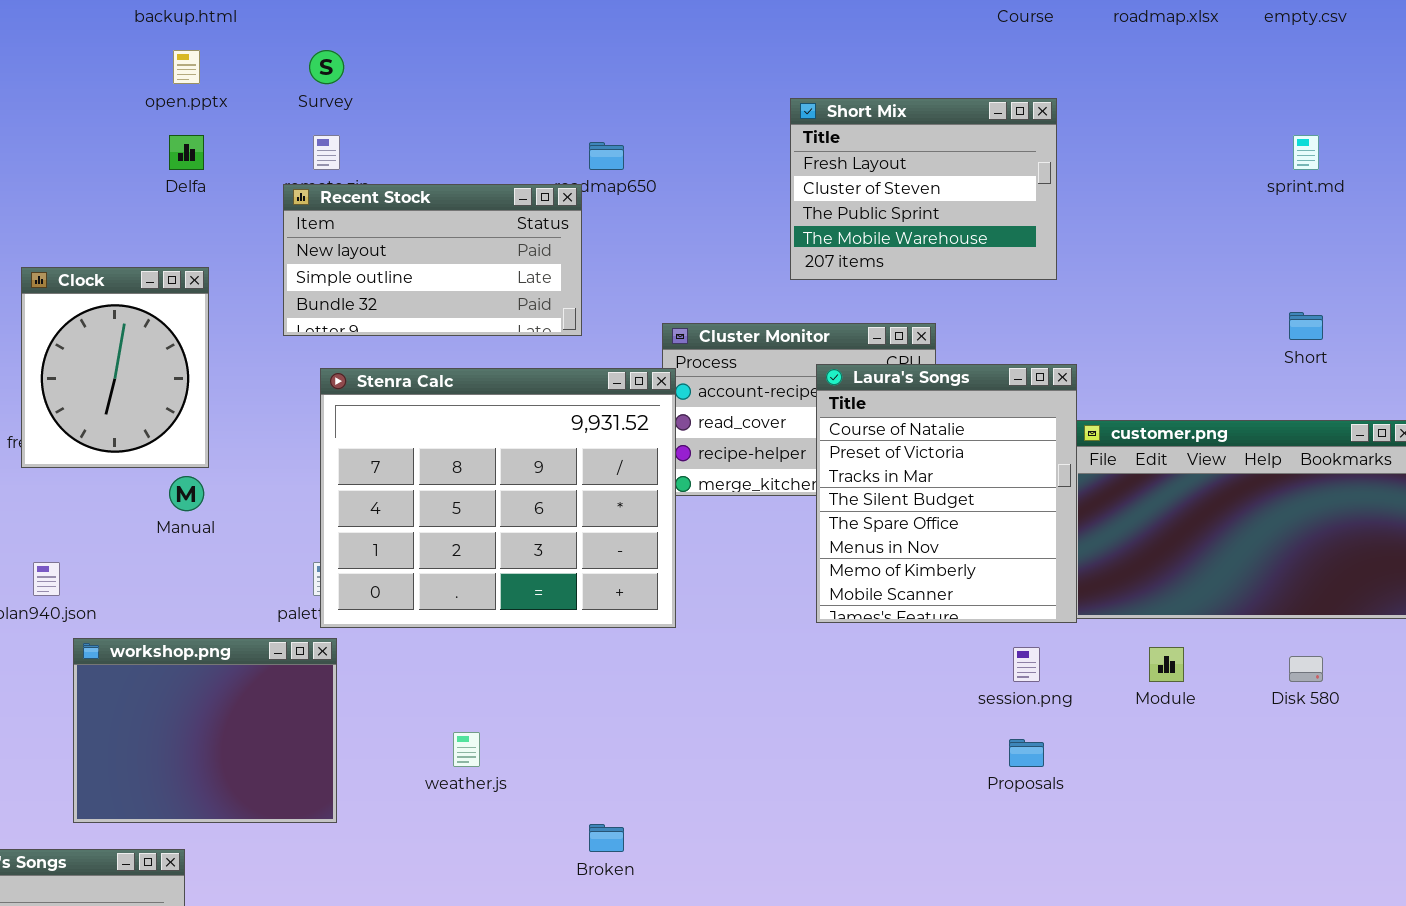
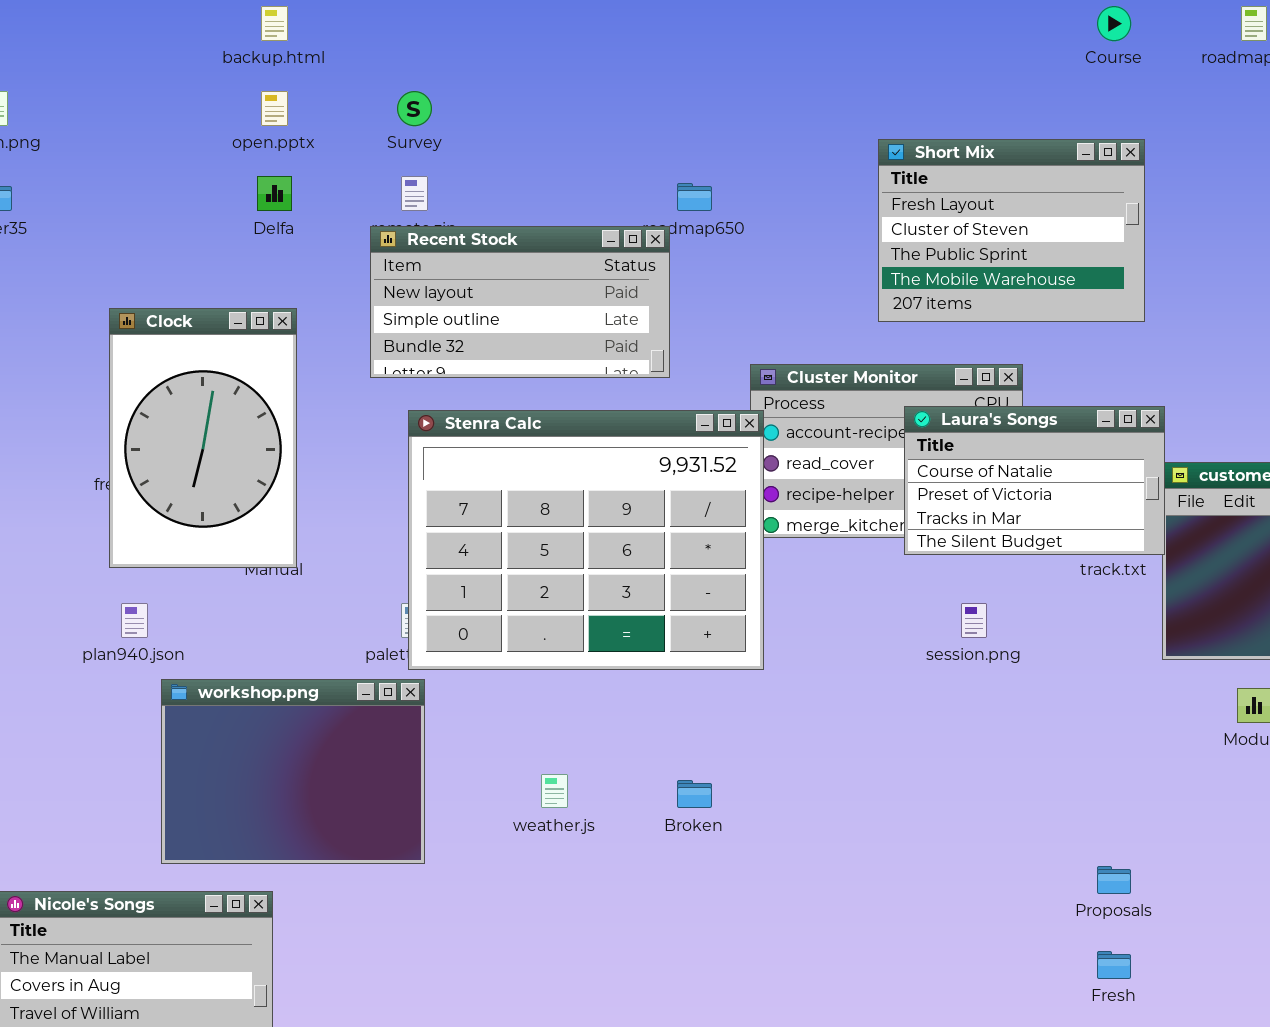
Clock: [21,267,209,468] -> [109,308,297,568], resized
Laura's Songs: [816,364,1077,623] -> [904,406,1165,555], resized
session.png: [1013,647,1040,682] -> [961,603,987,638], moved
Proposals: [1009,739,1044,767] -> [1097,866,1131,894], moved
Broken: [589,824,624,852] -> [677,780,712,808], moved

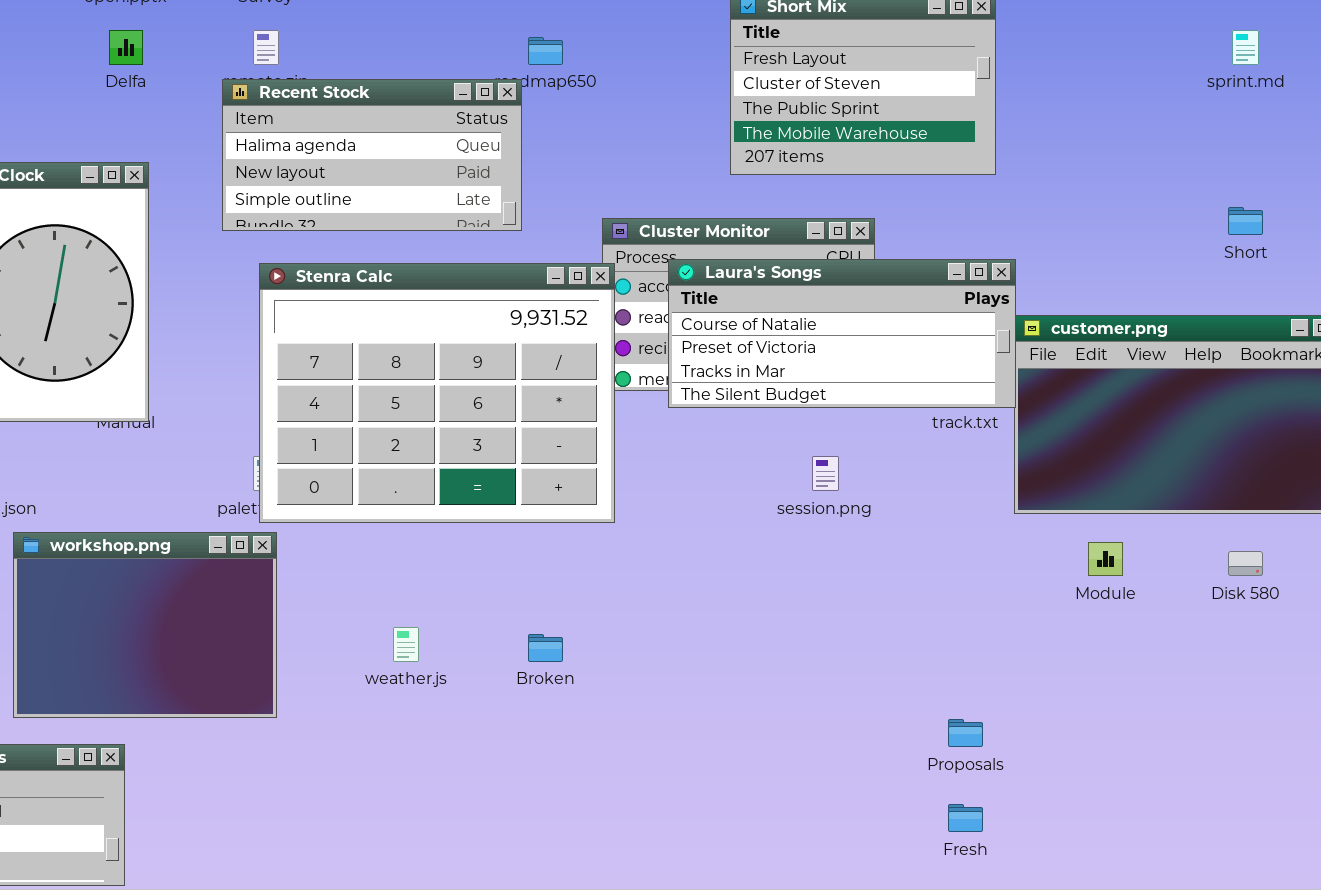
Recent Stock: [370,226,670,378] -> [222,79,522,231], scrolled up 1 row
Laura's Songs: [904,406,1165,555] -> [668,259,1016,408], resized

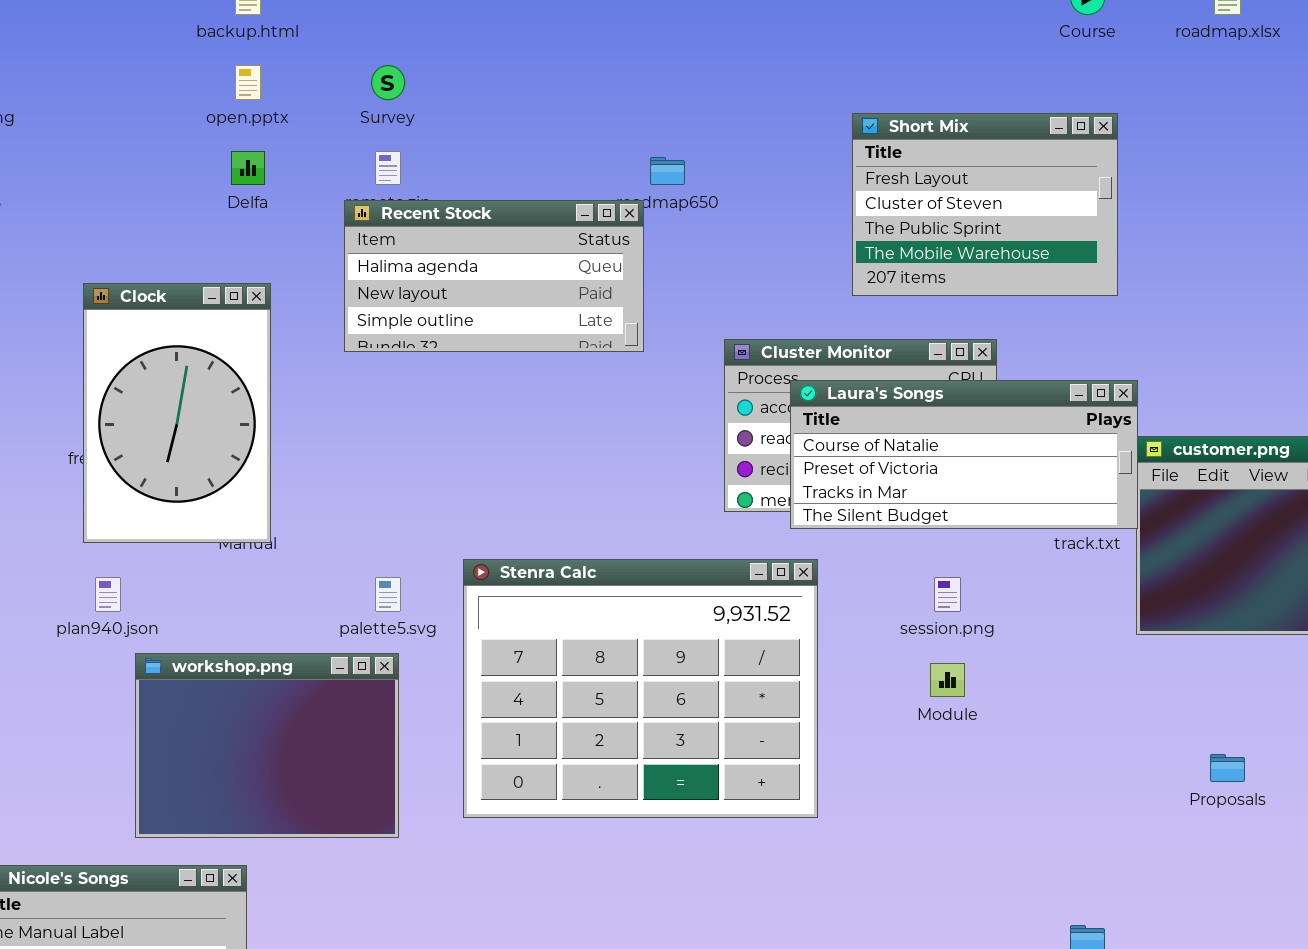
Stenra Calc: [259,263,615,523] -> [463,559,818,818], moved
Module: [1088,542,1123,576] -> [930,663,965,697], moved
Proposals: [948,719,983,747] -> [1210,754,1245,782], moved

